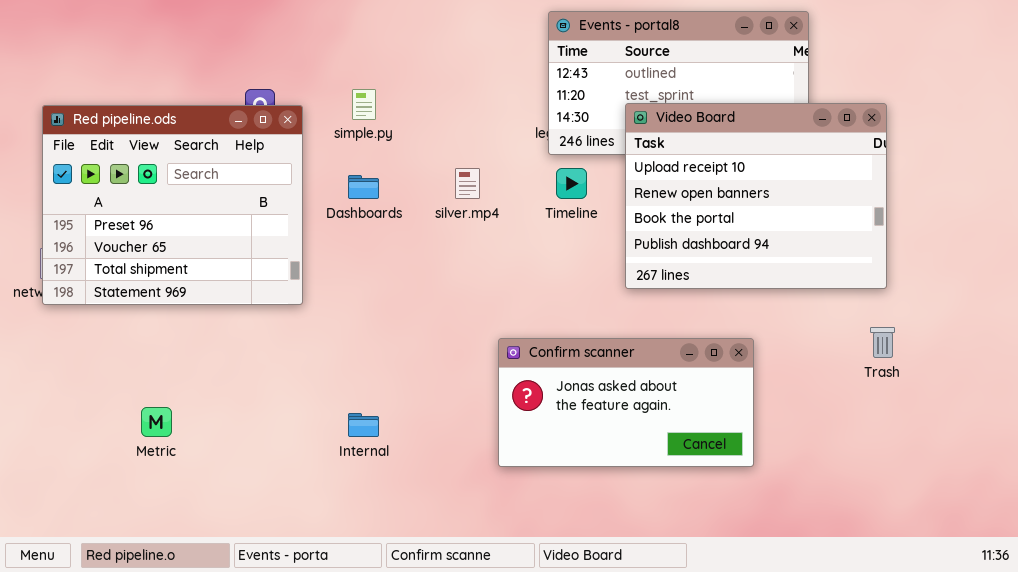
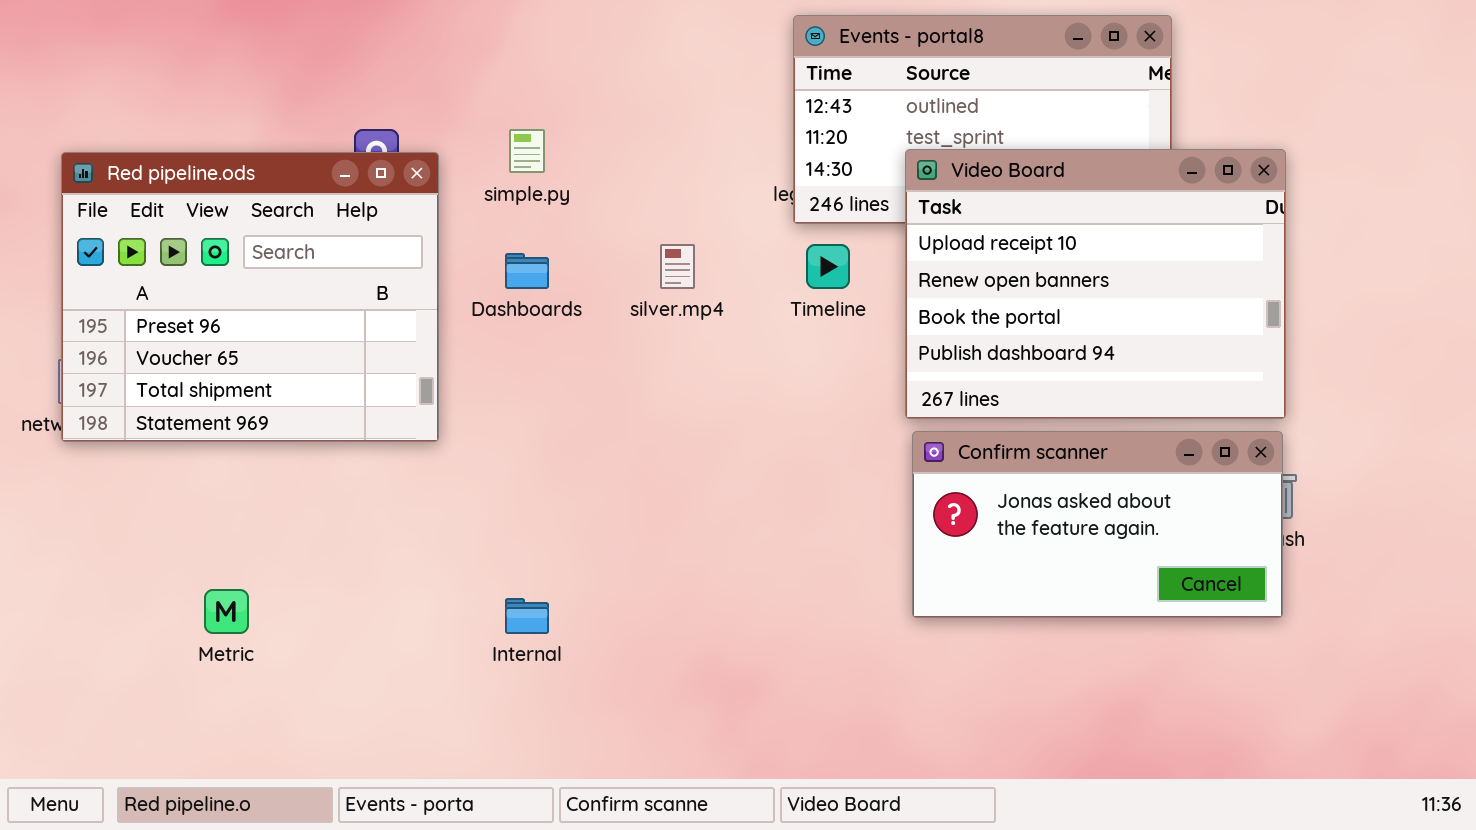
Confirm scanner: [498,338,754,467] -> [912,431,1283,618], moved

